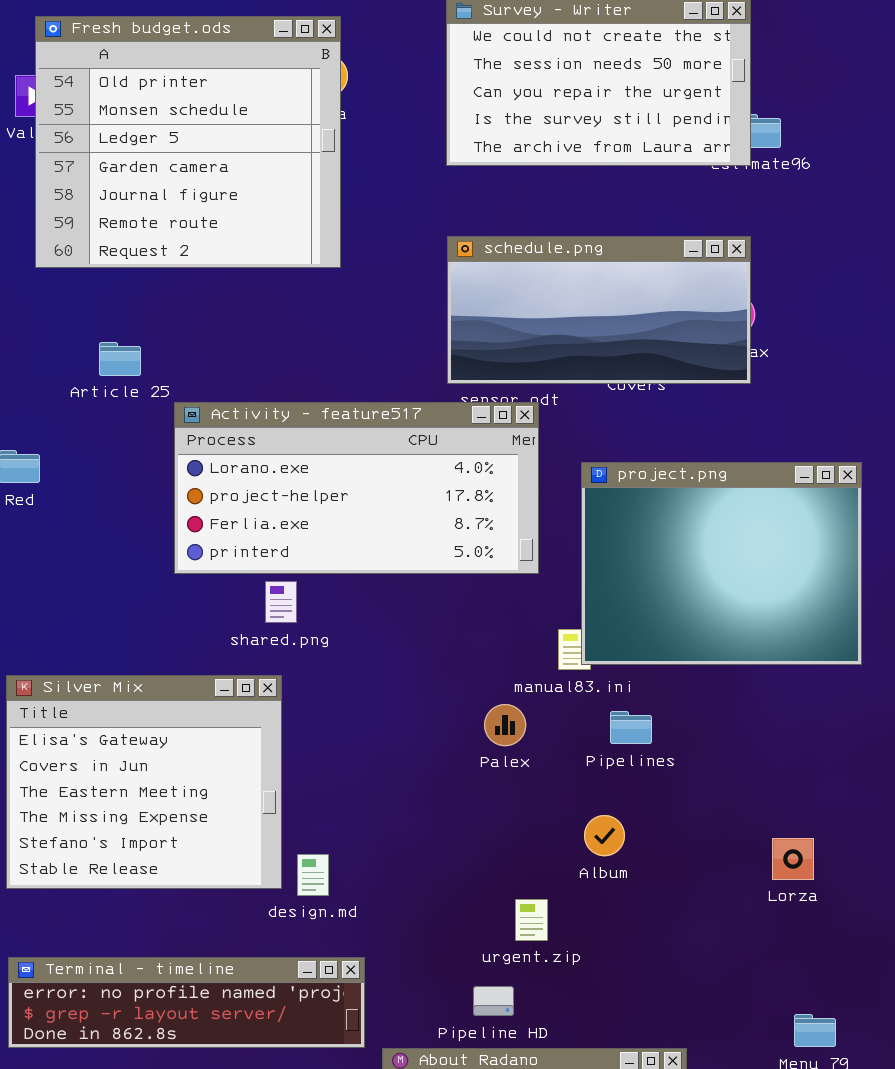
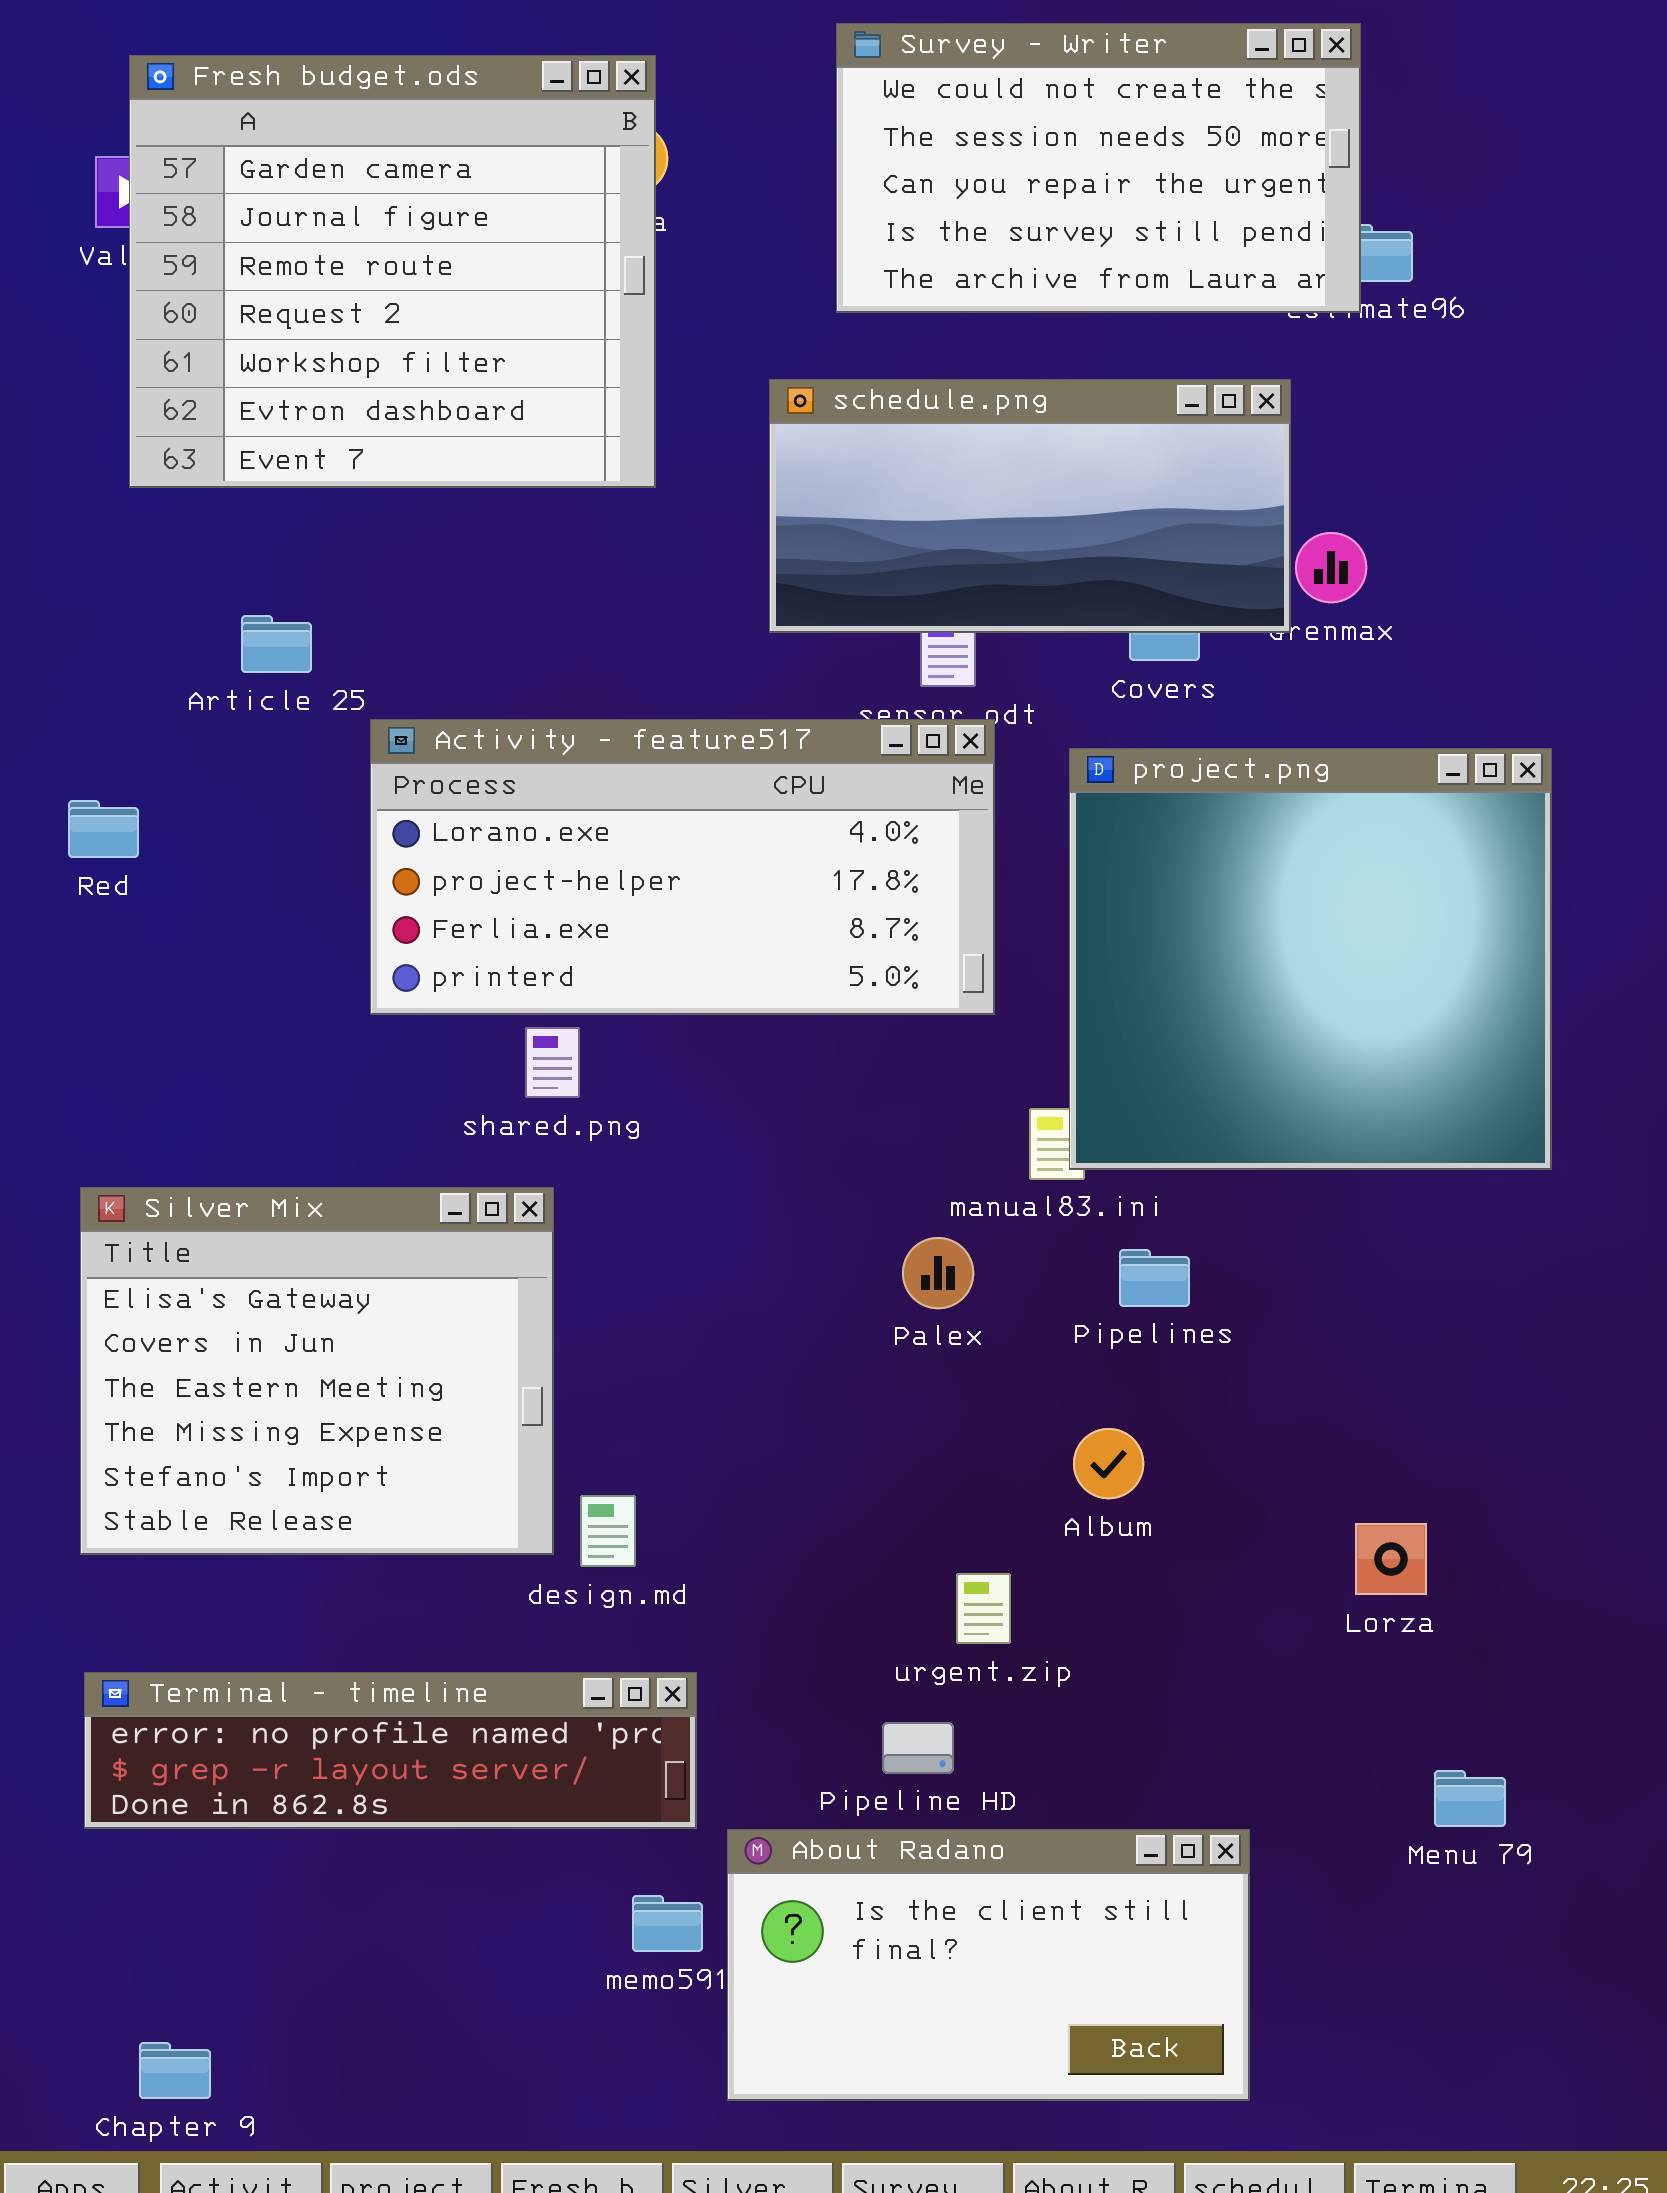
Fresh budget.ods: [35,16,341,268] -> [129,55,656,488], scrolled down 3 rows
schedule.png: [447,236,751,384] -> [769,379,1291,633], moved
project.png: [581,462,862,665] -> [1069,748,1552,1170], resized
Lorza: [772,838,814,880] -> [1355,1523,1427,1595], moved

